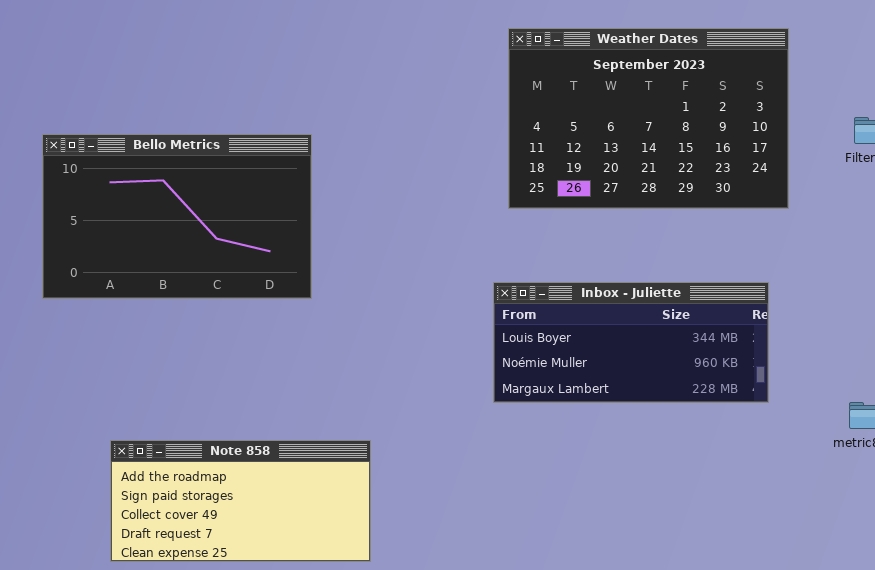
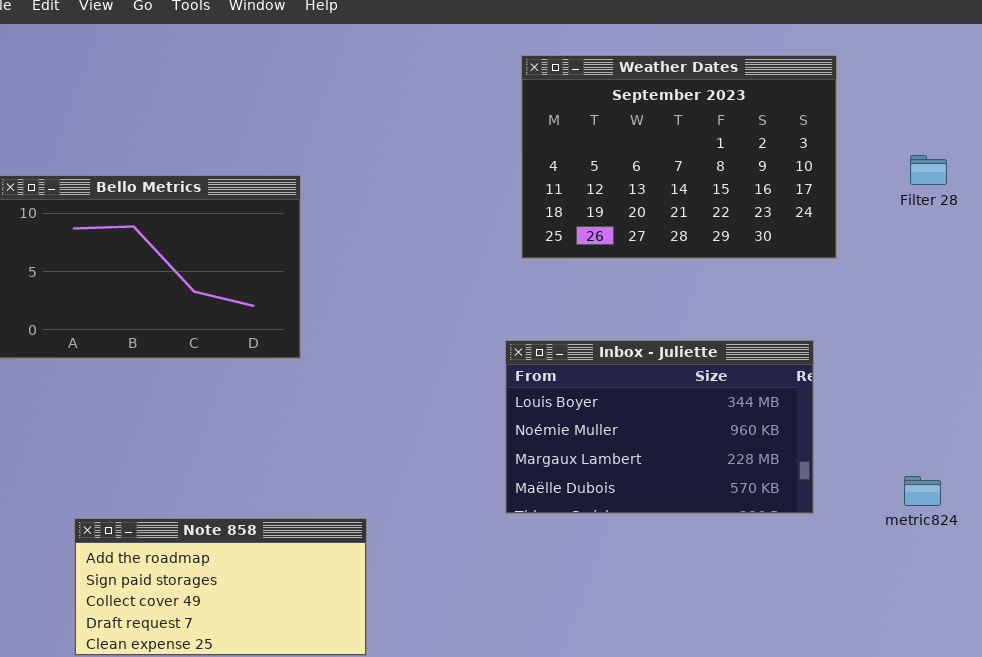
Inbox - Juliette: [493,282,769,403] -> [505,340,814,514], resized

